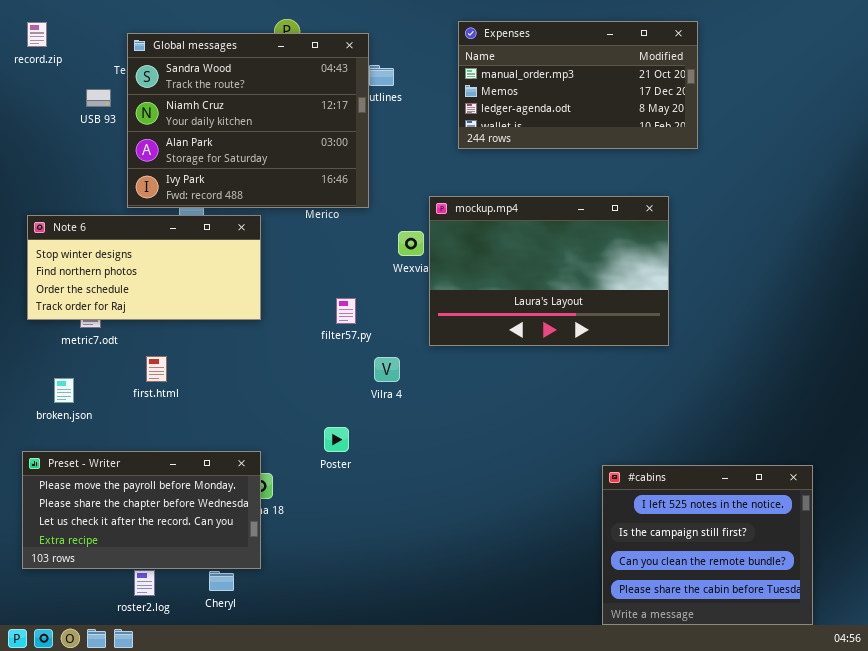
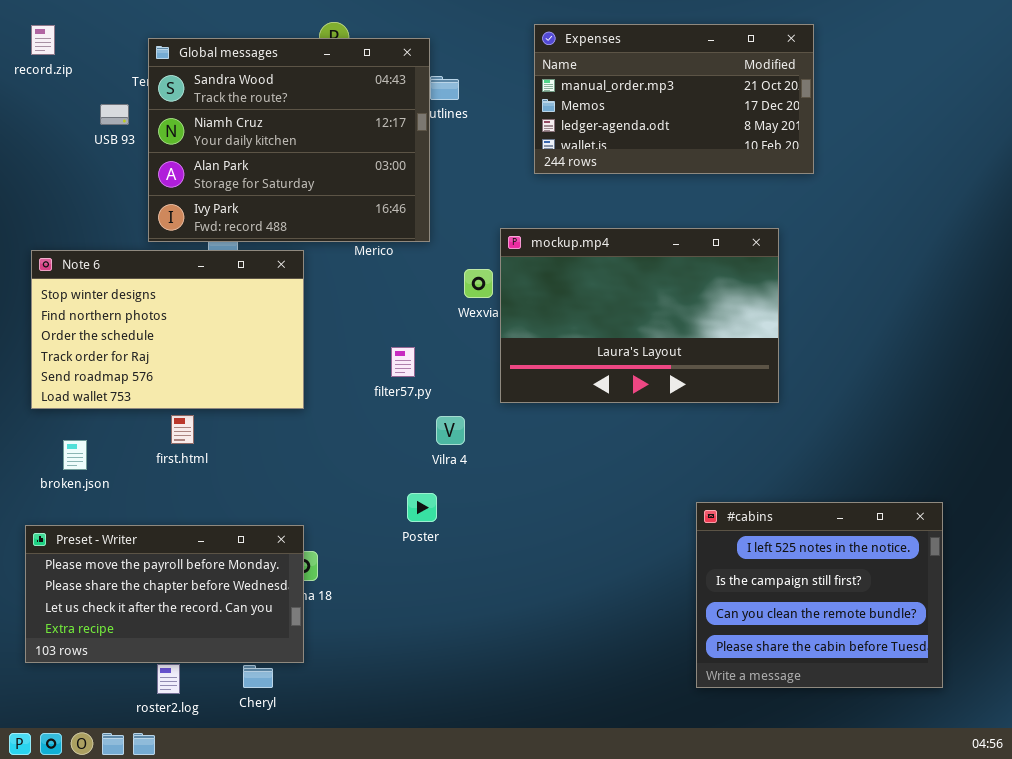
Note 6: [27,215,261,320] -> [31,250,304,409], resized
Poster: [324,427,349,452] -> [407,493,437,522], moved
#cabins: [602,465,813,625] -> [696,502,943,688], moved

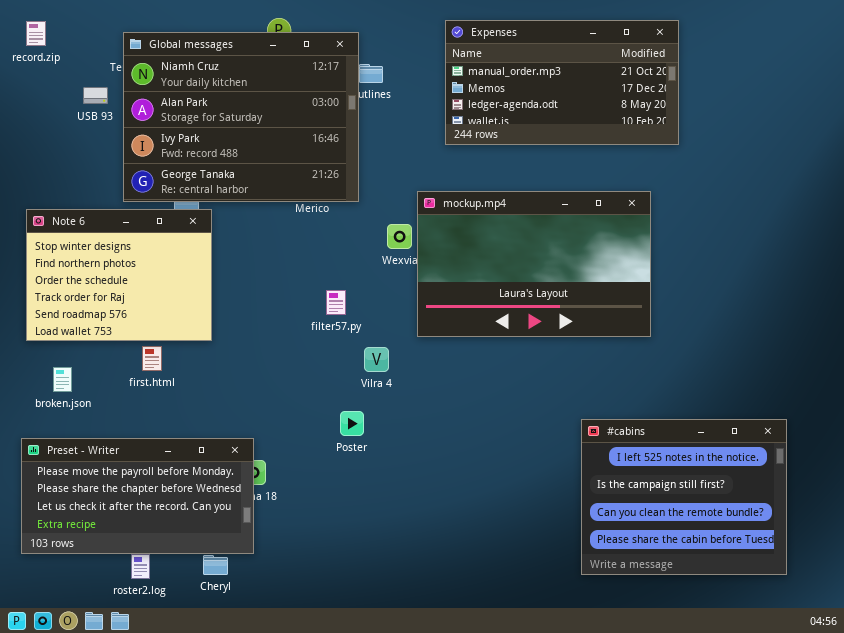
Global messages: [148,38,430,242] -> [123,32,359,202], scrolled down 1 row
Note 6: [31,250,304,409] -> [26,209,212,341], resized

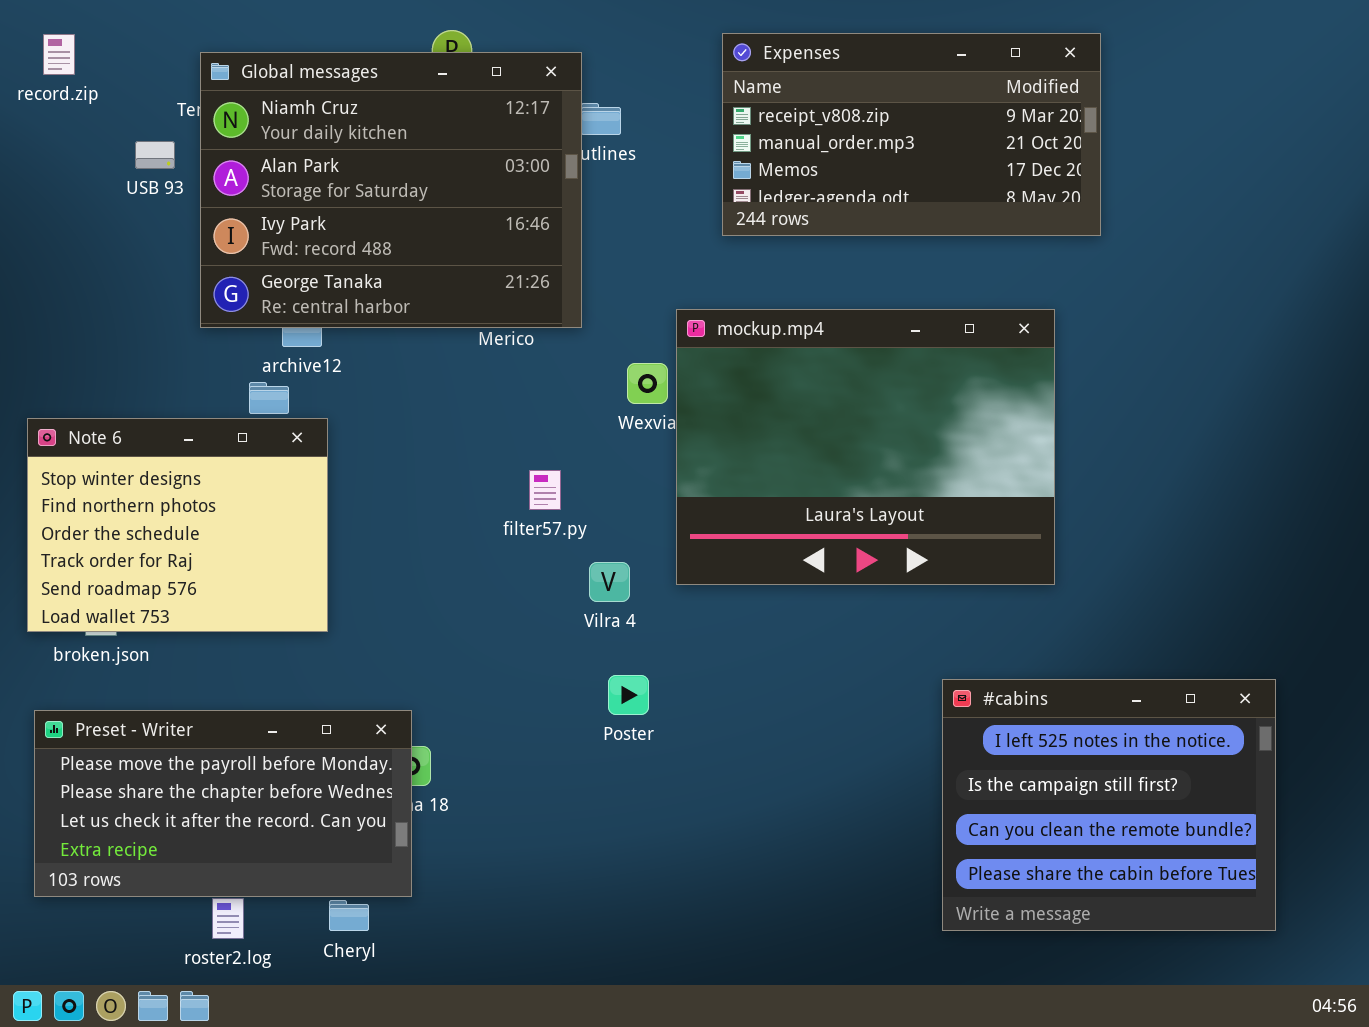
Expenses: [445,20,679,145] -> [722,33,1101,236], scrolled up 1 row
mockup.mp4: [417,191,651,337] -> [676,309,1055,585], resized
Note 6: [26,209,212,341] -> [27,418,328,632], moved
Poster: [340,411,364,436] -> [608,675,649,715], moved

